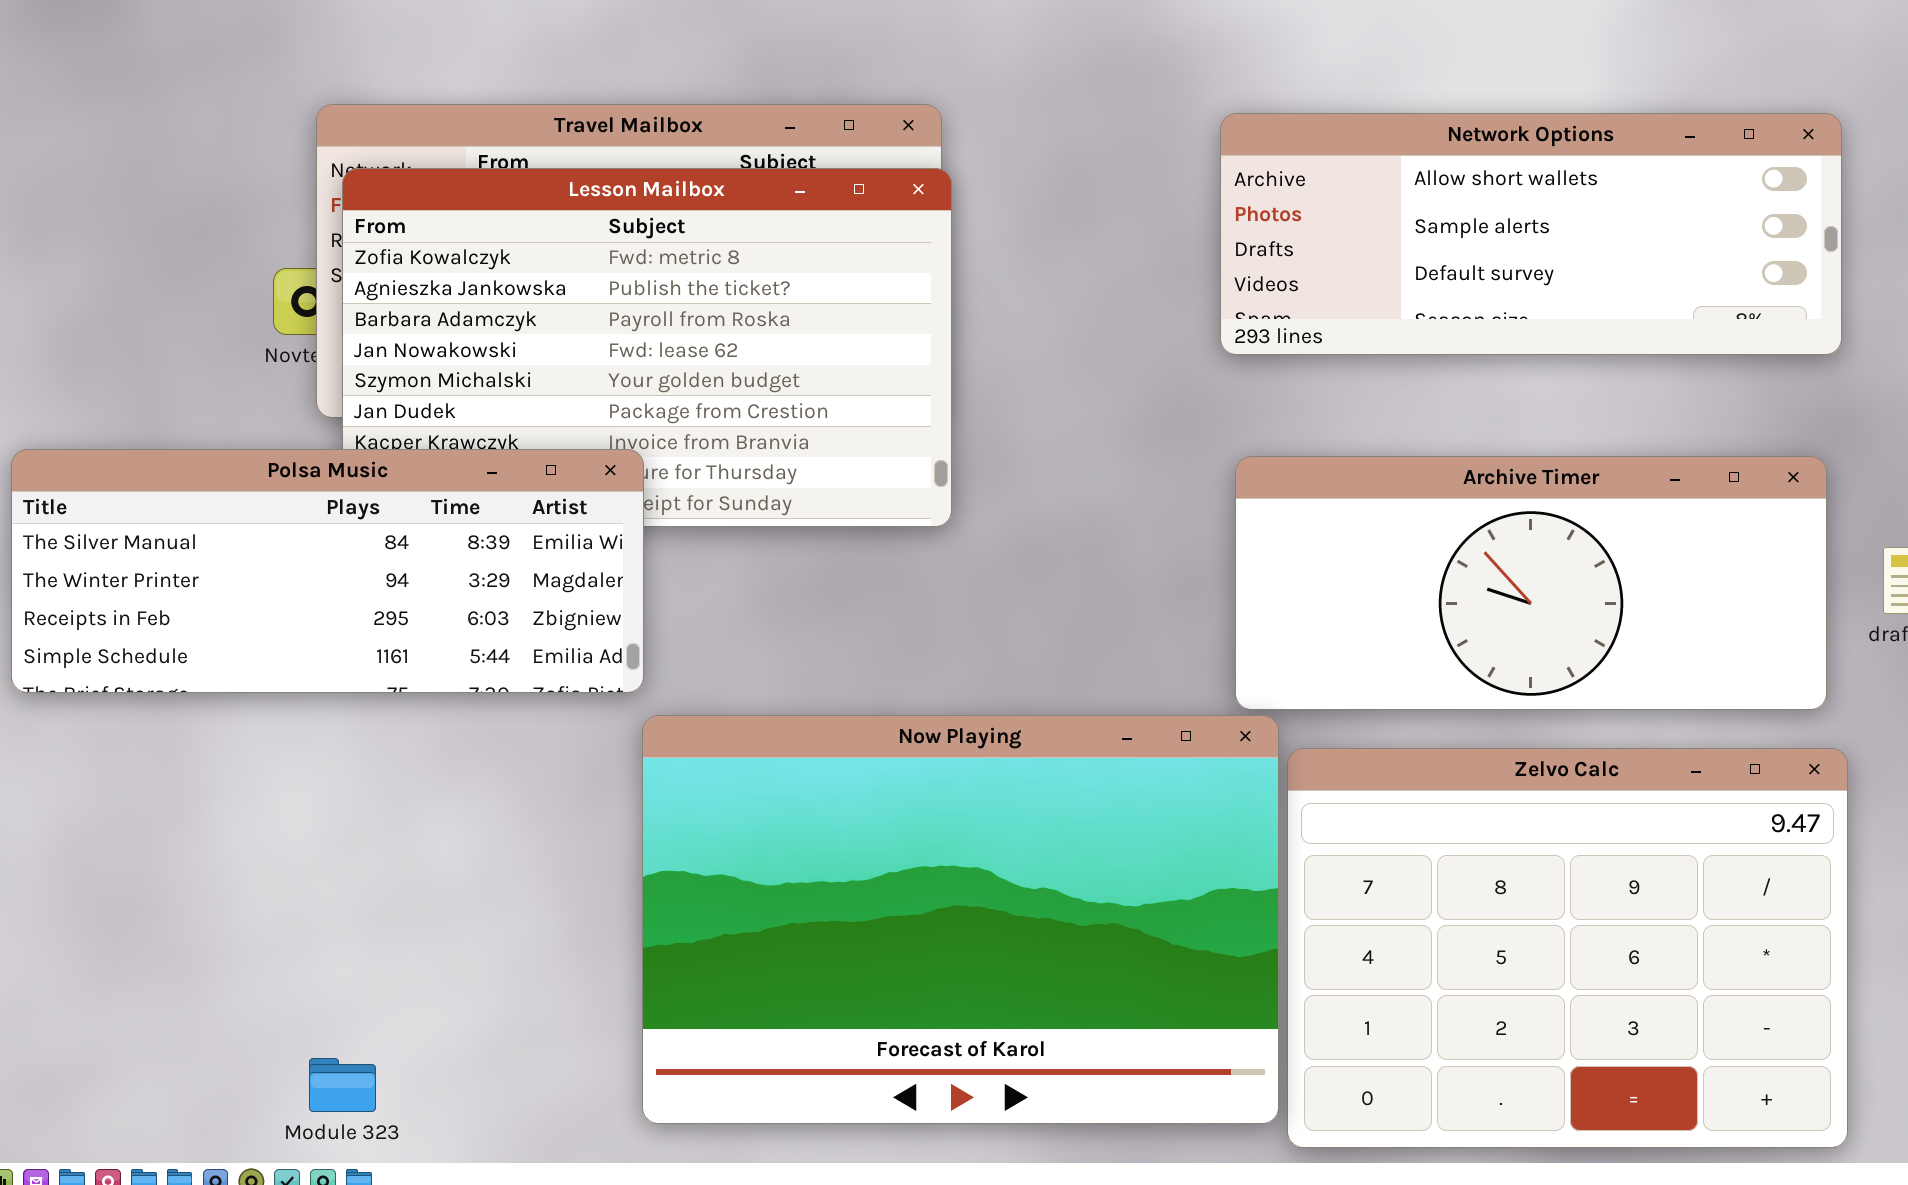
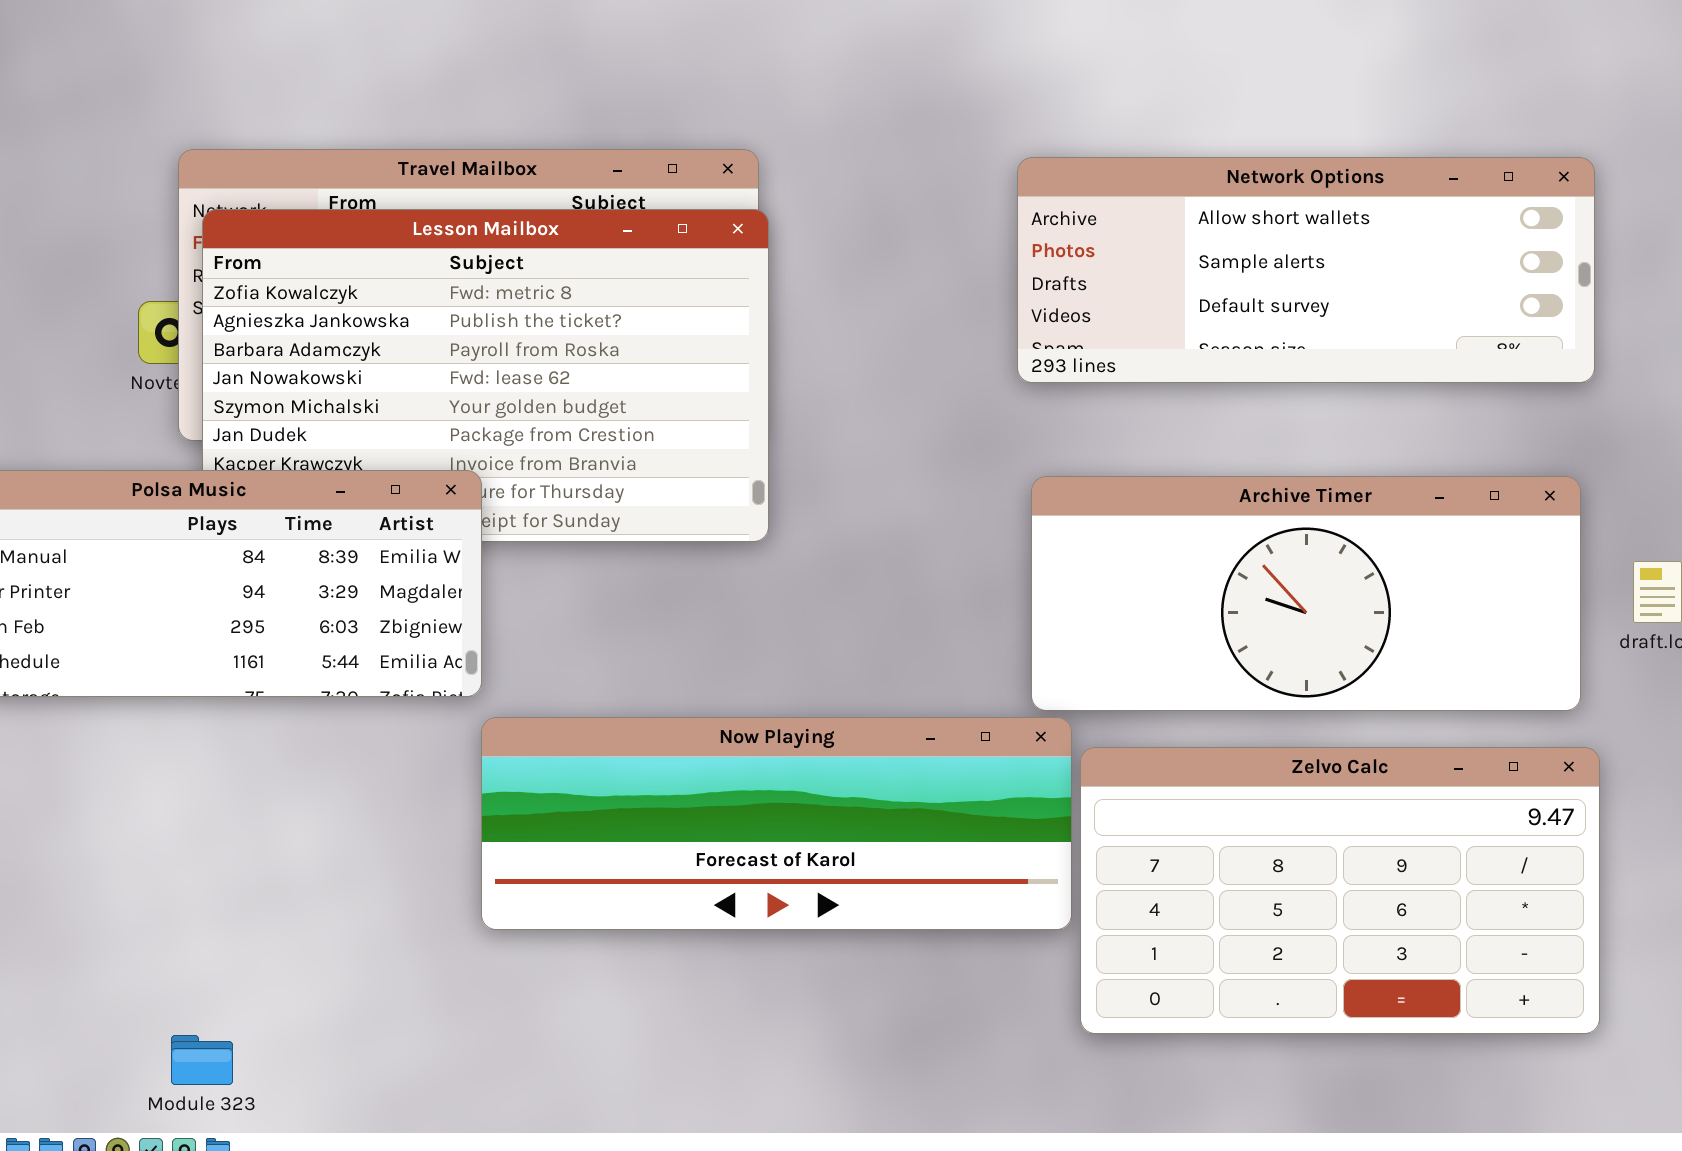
Now Playing: [642,715,1279,1124] -> [481,717,1072,930], resized
Zelvo Calc: [1287,748,1848,1148] -> [1080,747,1600,1034], resized

